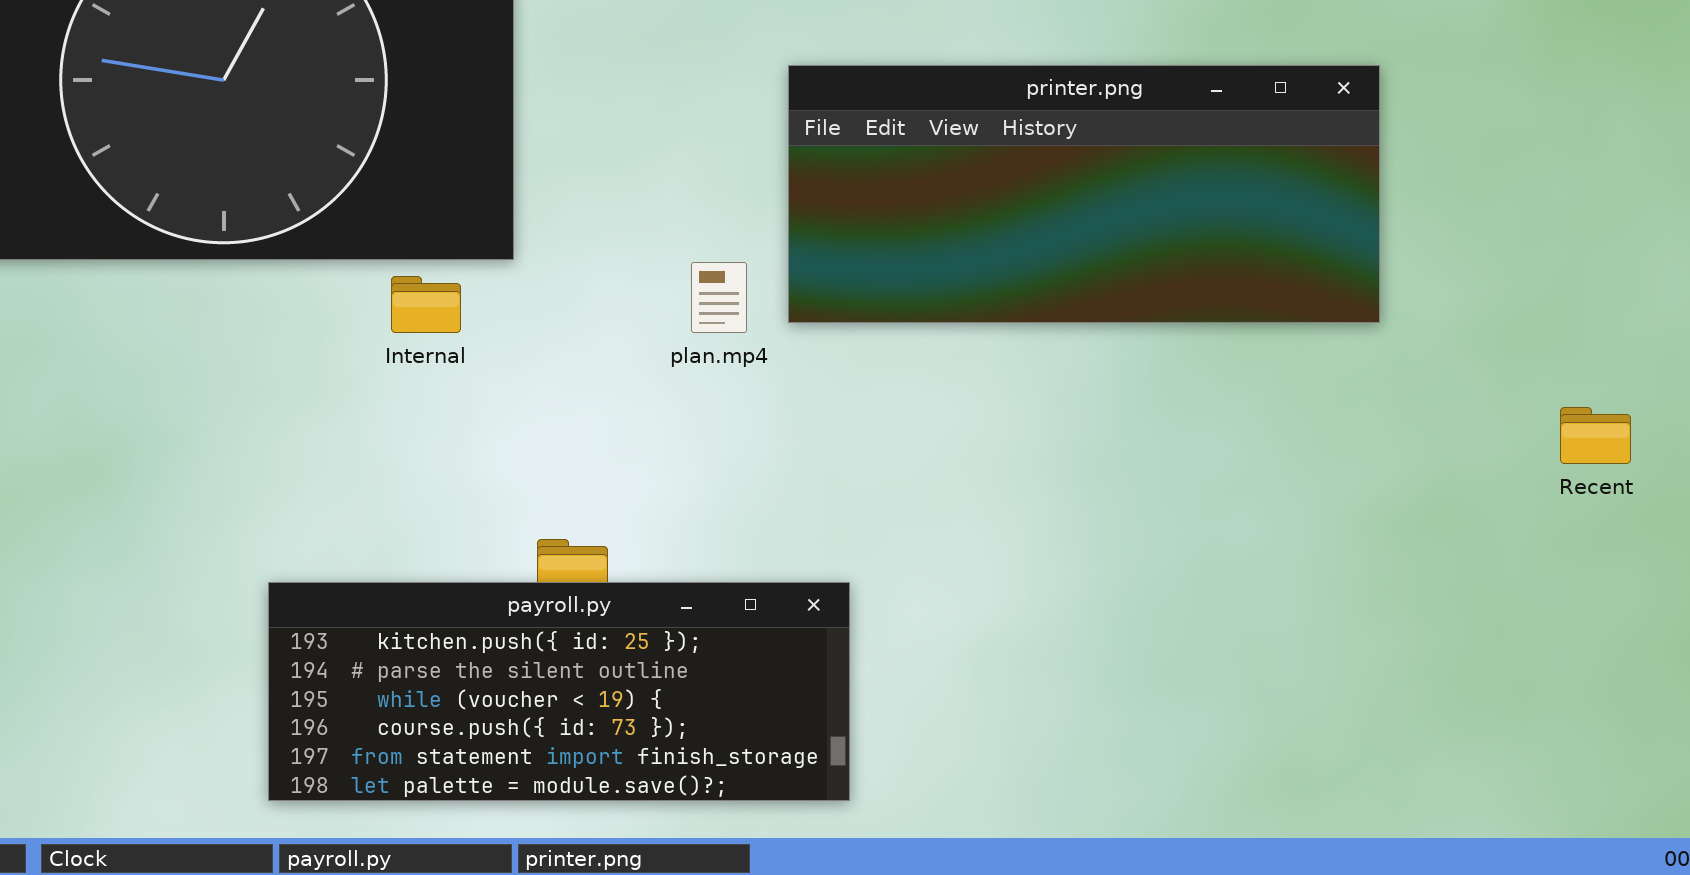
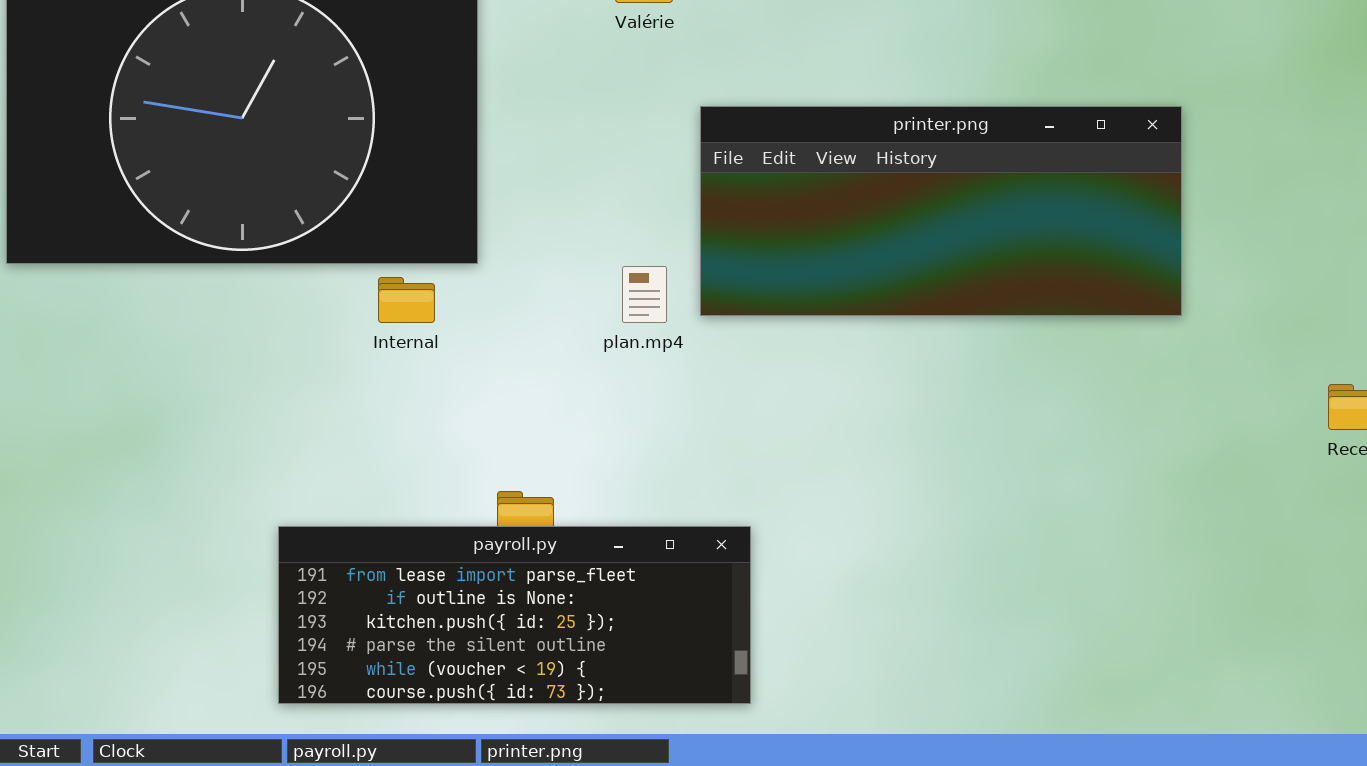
payroll.py: [268,582,850,801] -> [278,526,751,704], scrolled up 2 rows

